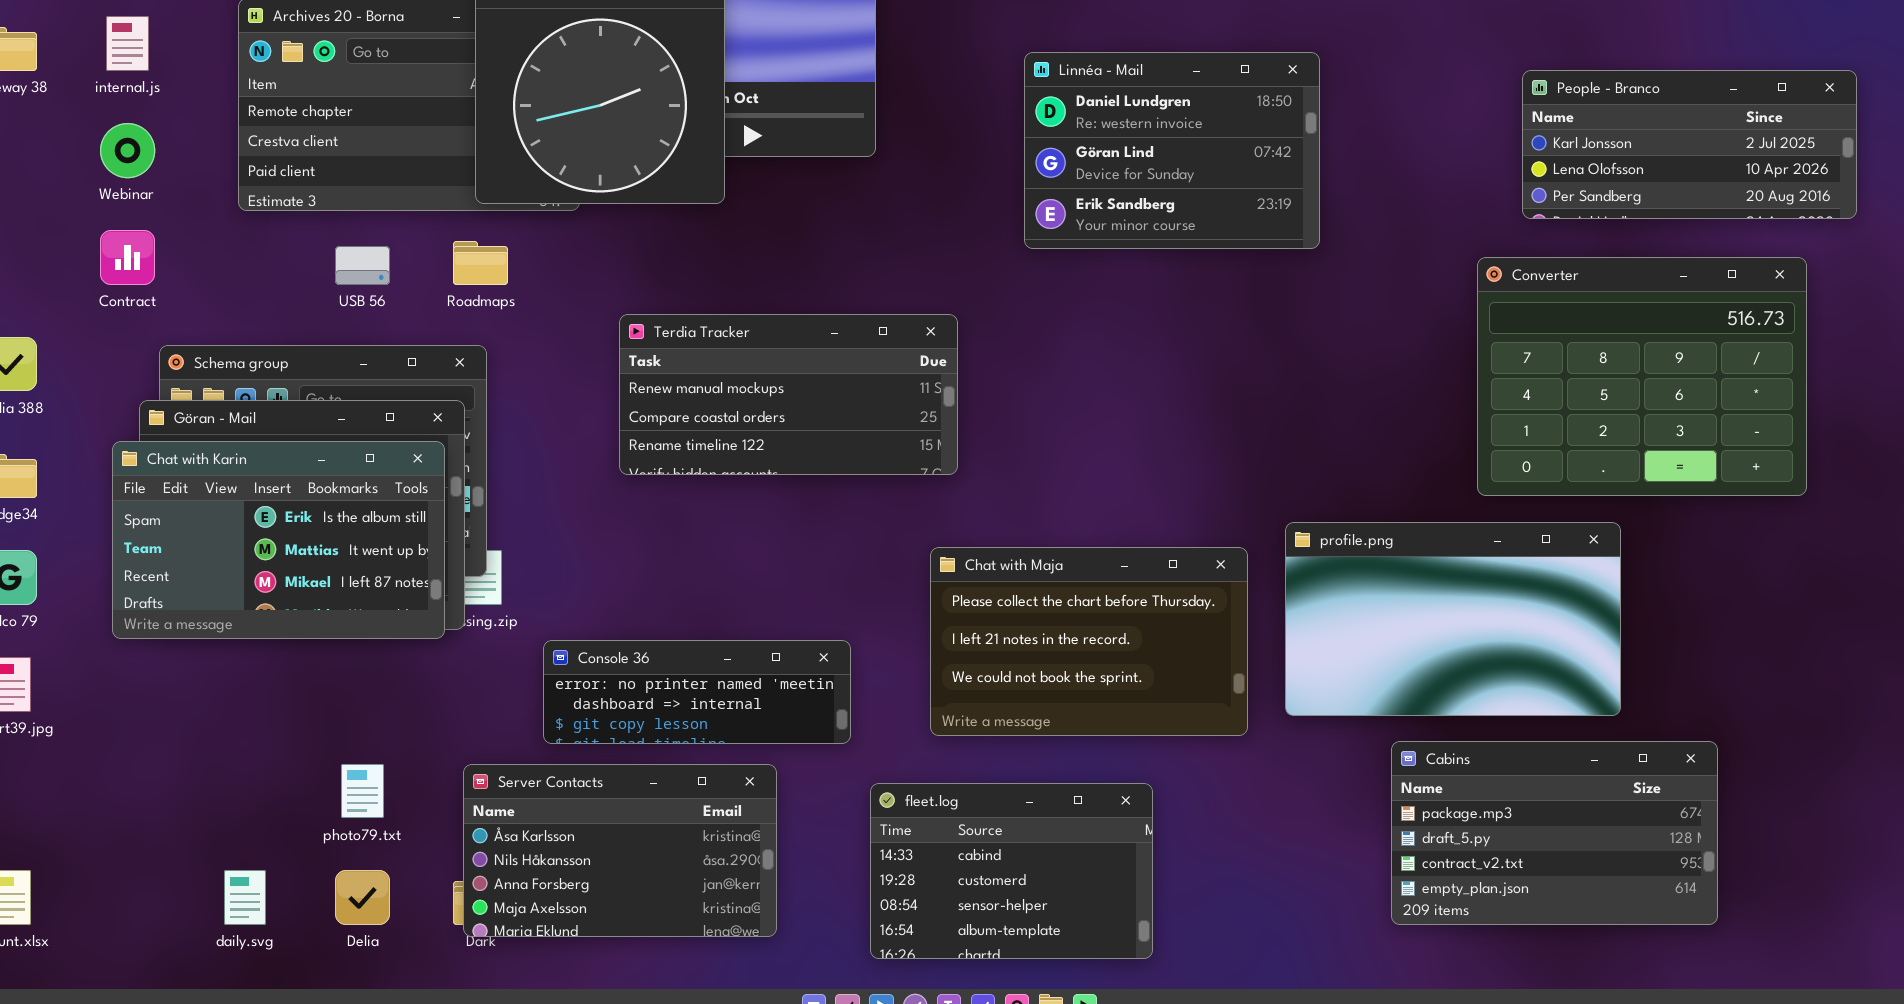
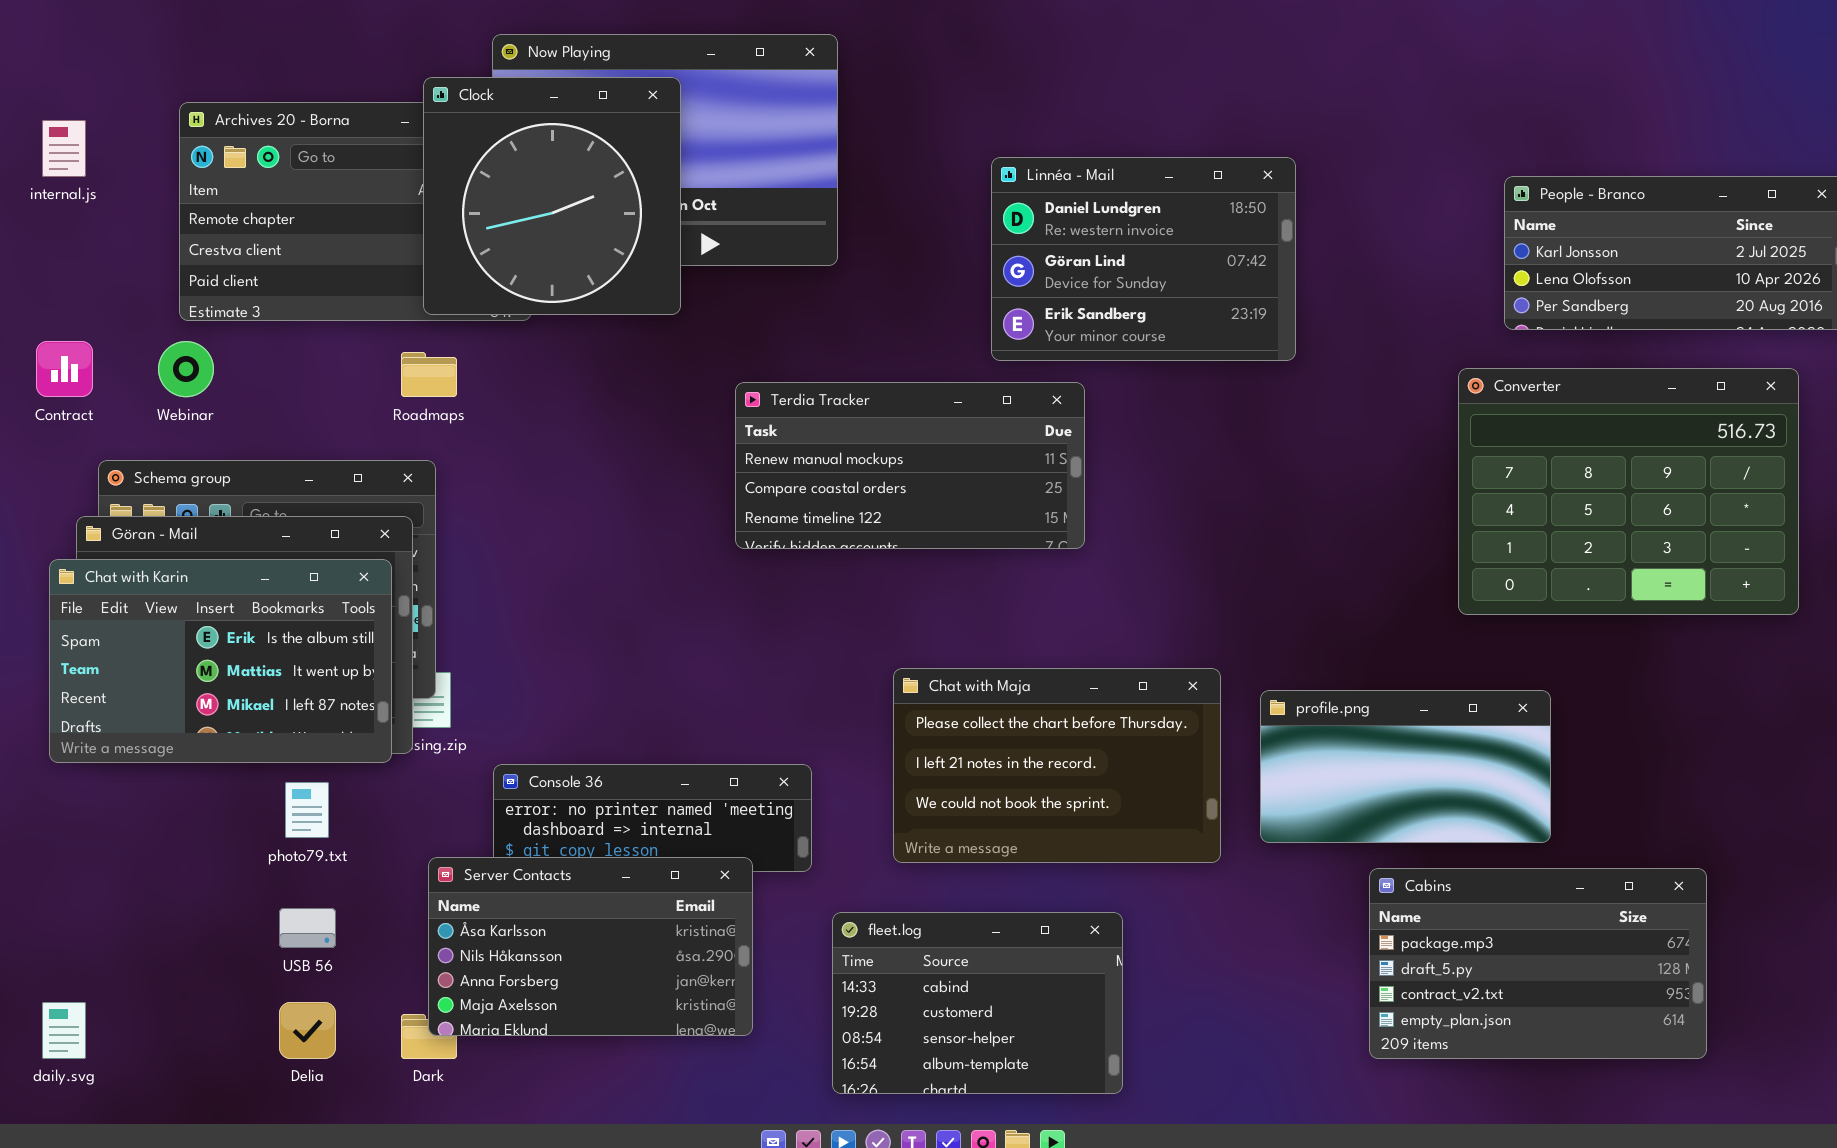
Webinar: [100,123,155,178] -> [158,341,214,397], moved
USB 56: [335,246,390,285] -> [279,908,336,948], moved
Terdia Tracker: [619,314,958,475] -> [735,382,1085,549], moved
profile.png: [1285,522,1621,716] -> [1260,690,1551,843], resized
photo79.txt: [341,764,384,818] -> [285,782,329,838], moved
Server Contacts: [463,764,777,937] -> [428,857,753,1036], moved
daily.svg: [224,870,266,925] -> [42,1002,86,1059], moved

